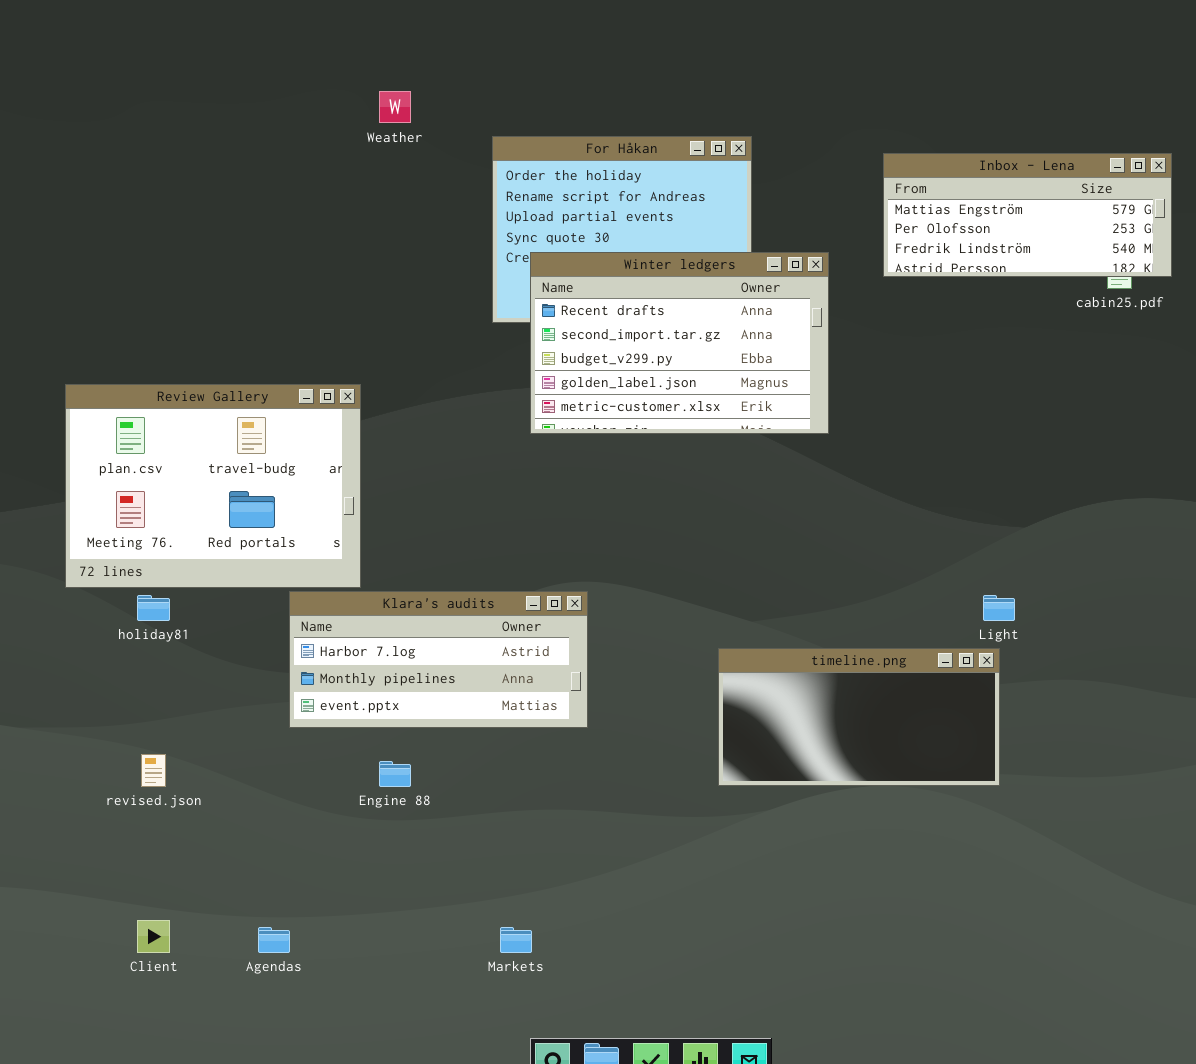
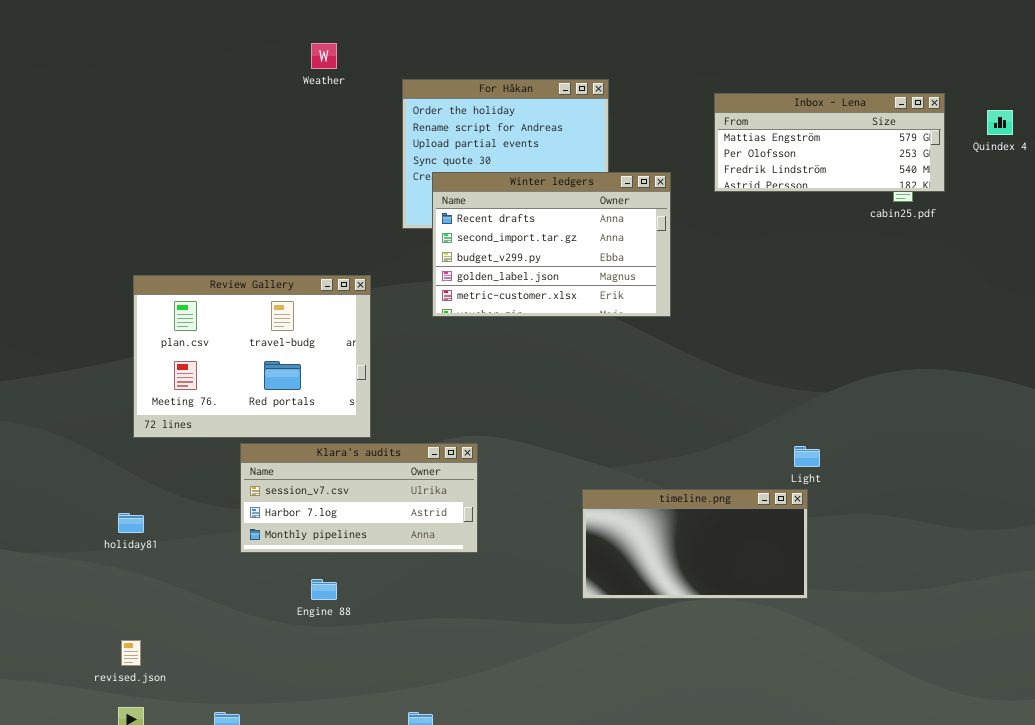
Review Gallery: [65,384,361,588] -> [133,275,371,438], moved
Klara's audits: [289,591,588,728] -> [240,443,478,553], scrolled up 1 row
holiday81: [137,595,170,621] -> [118,513,144,533], moved
revised.json: [141,754,166,787] -> [121,640,141,666], moved

